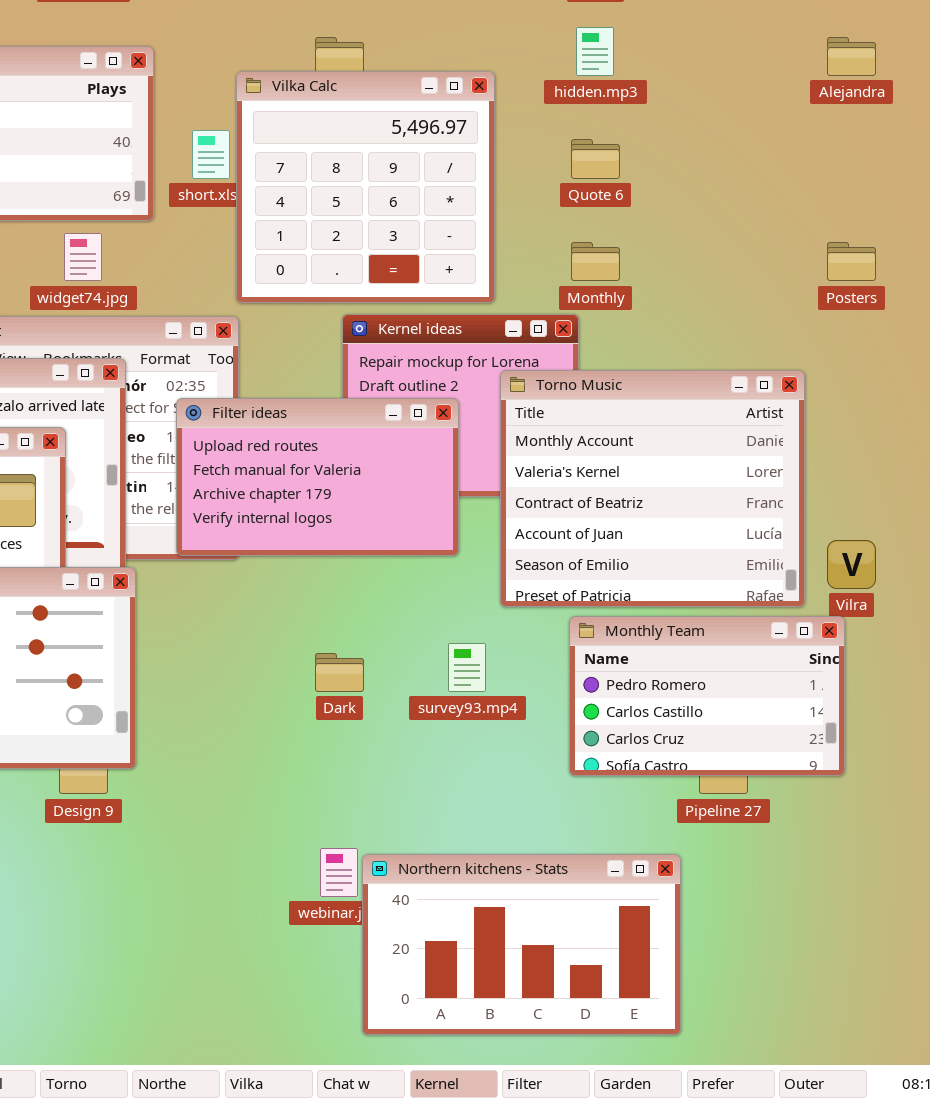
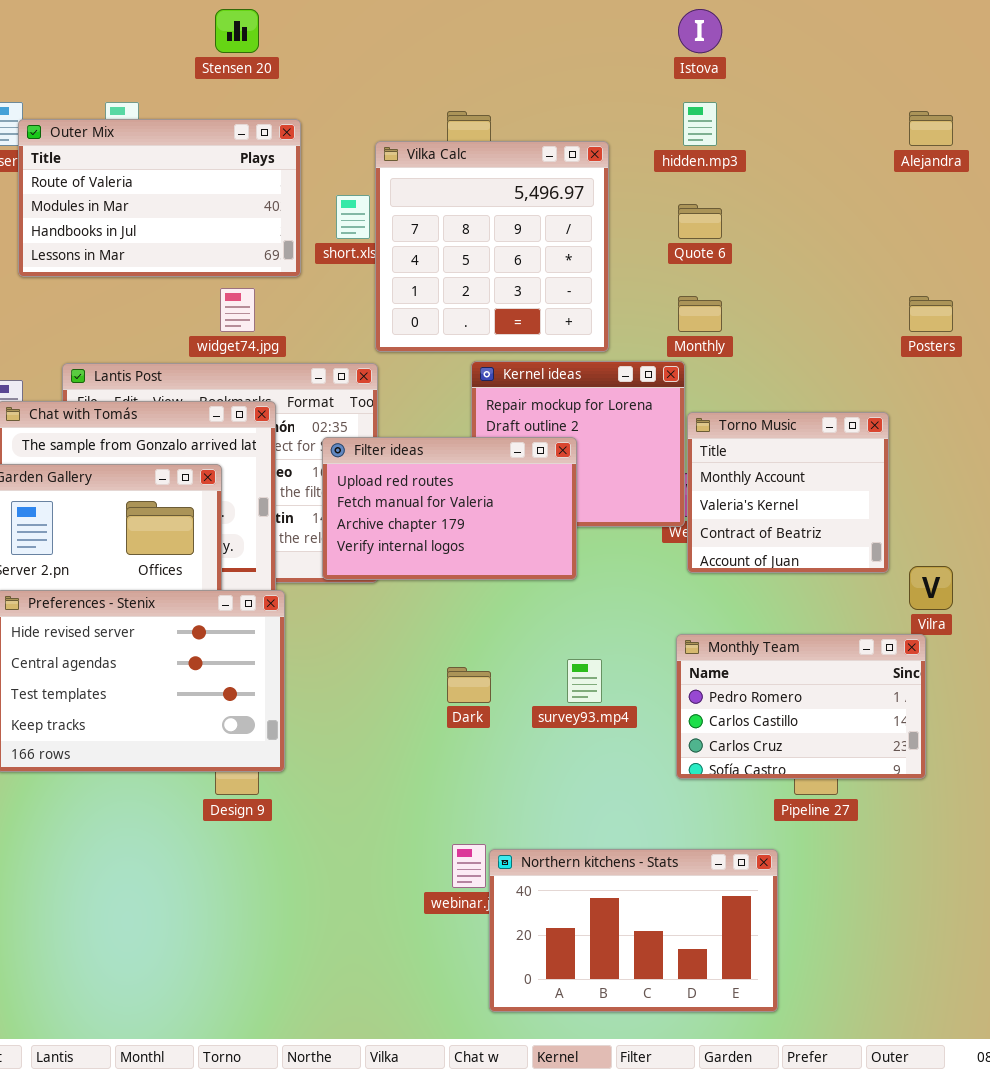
Torno Music: [500,370,805,607] -> [687,412,889,573], resized

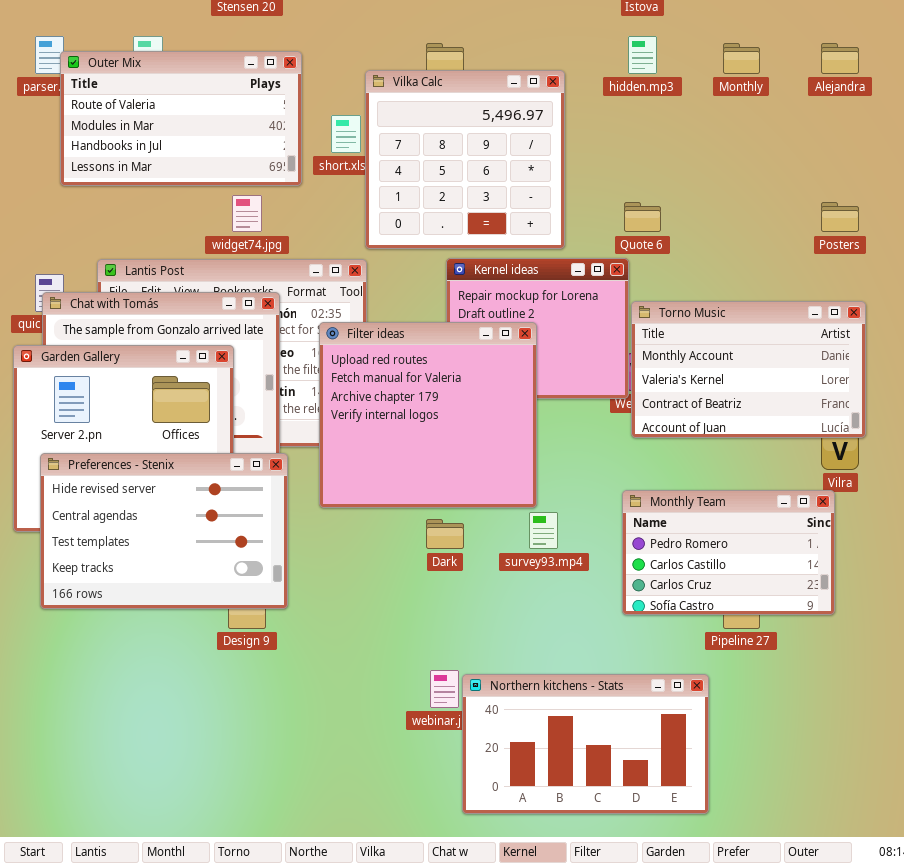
Quote 6: [678,204,722,239] -> [624,202,661,232], moved
Monthly: [678,296,722,332] -> [723,43,760,74], moved
Torno Music: [687,412,889,573] -> [631,301,866,438], resized
Filter ideas: [322,437,577,580] -> [319,322,537,508], resized

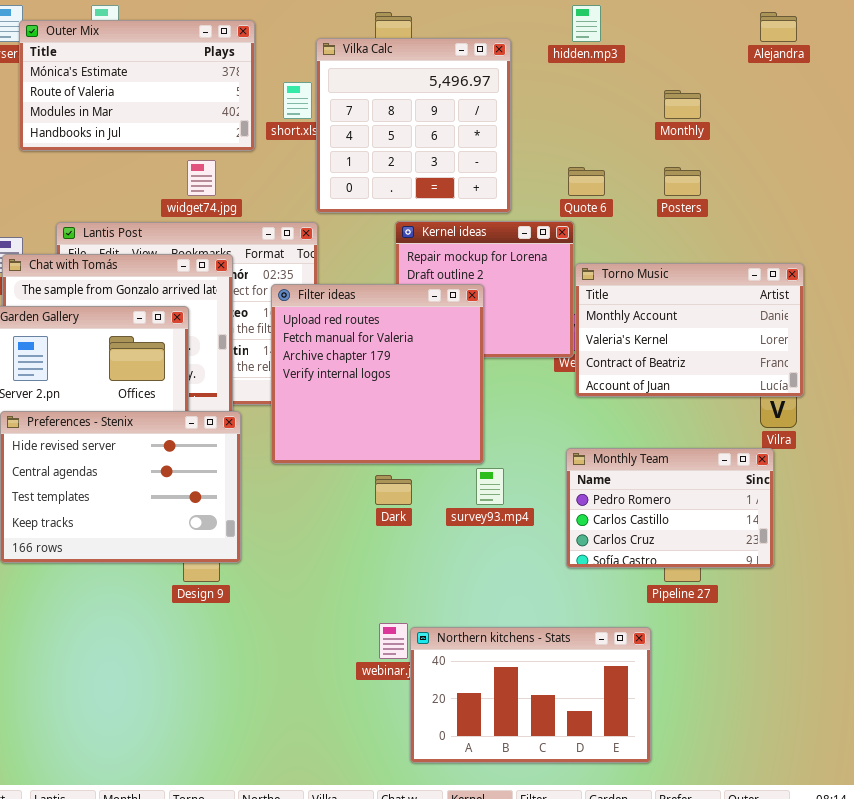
Monthly: [723,43,760,74] -> [664,90,701,119], moved
Outer Mix: [60,51,302,186] -> [19,20,255,151], scrolled up 1 row
Posters: [821,202,859,232] -> [664,167,701,196], moved

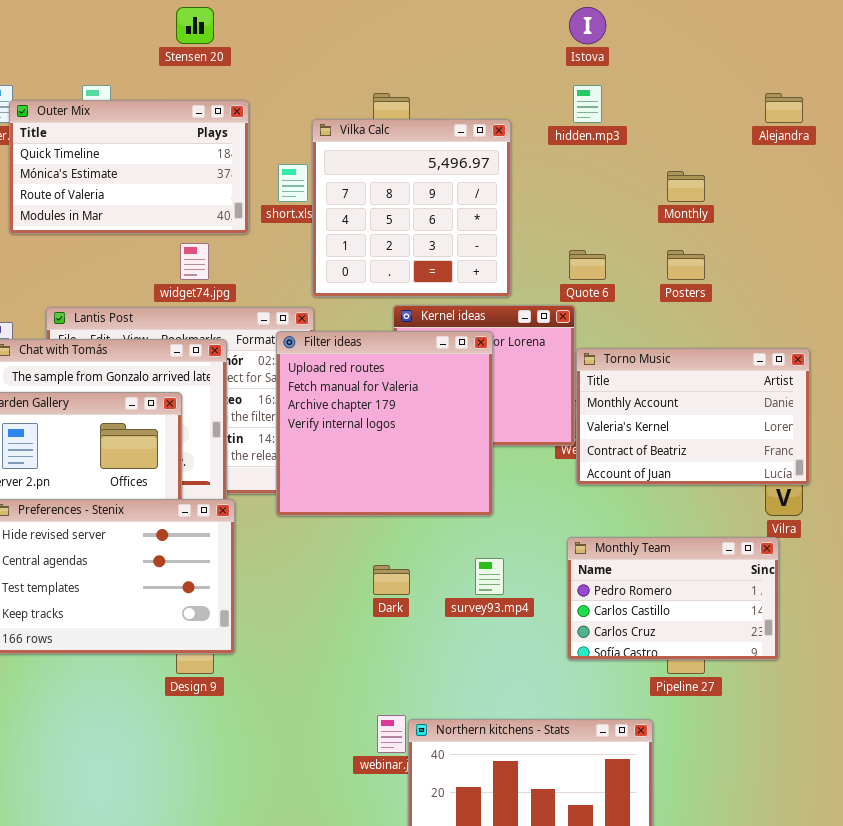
Outer Mix: [19,20,255,151] -> [9,100,249,234], scrolled up 1 row
Filter ideas: [271,284,484,464] -> [276,331,493,516], moved

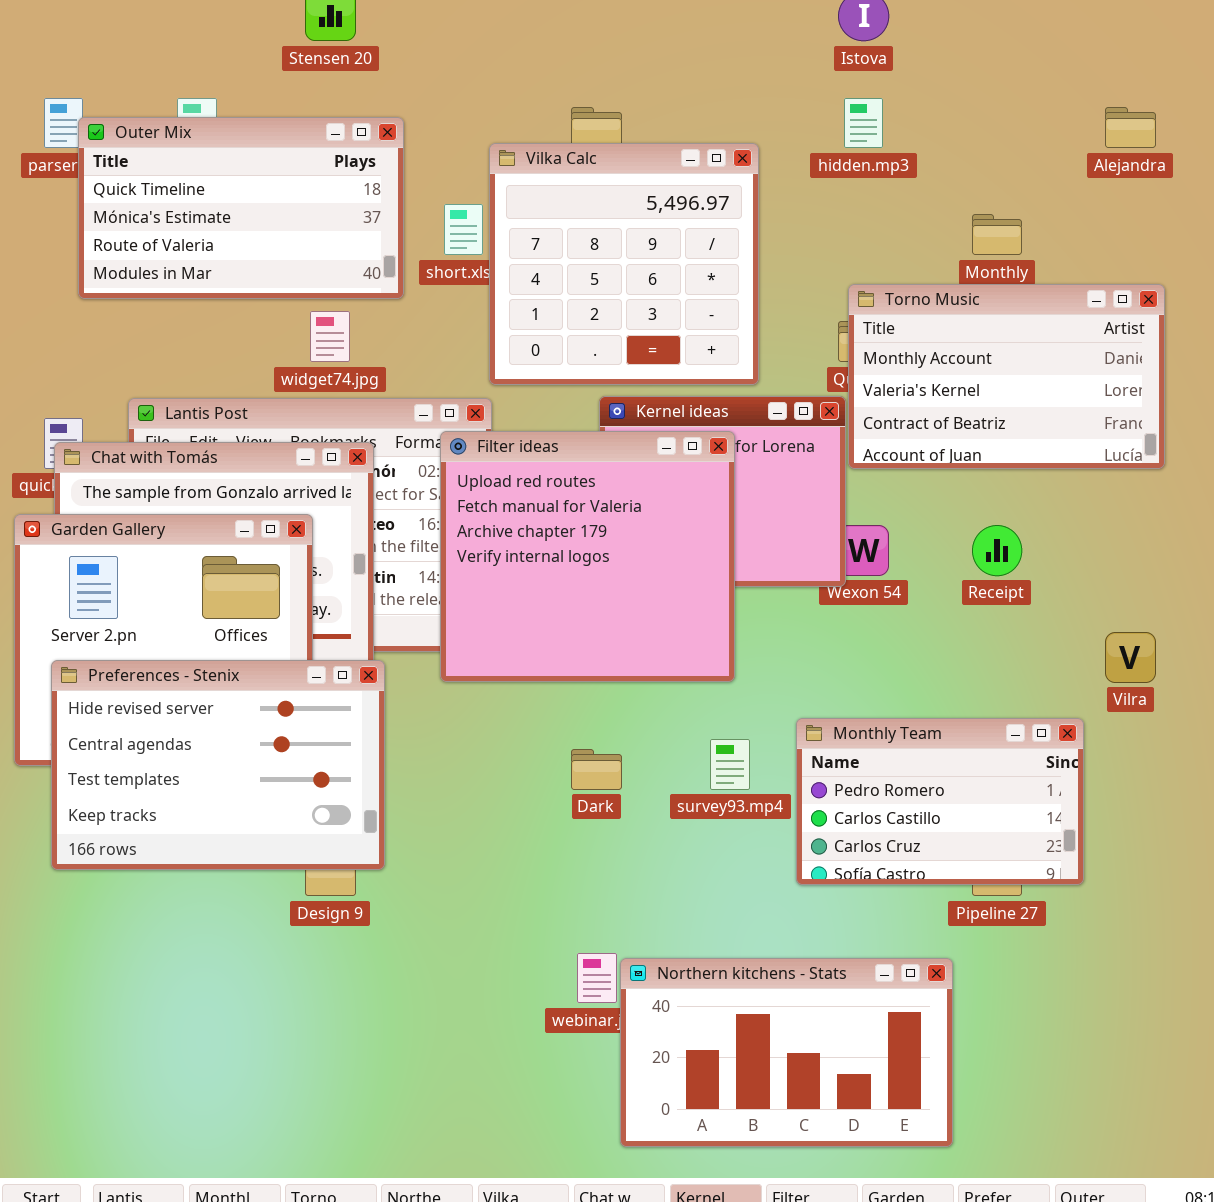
Torno Music: [576,348,810,485] -> [848,284,1165,469], moved
Monthly Team: [567,537,779,660] -> [796,718,1084,885], moved

